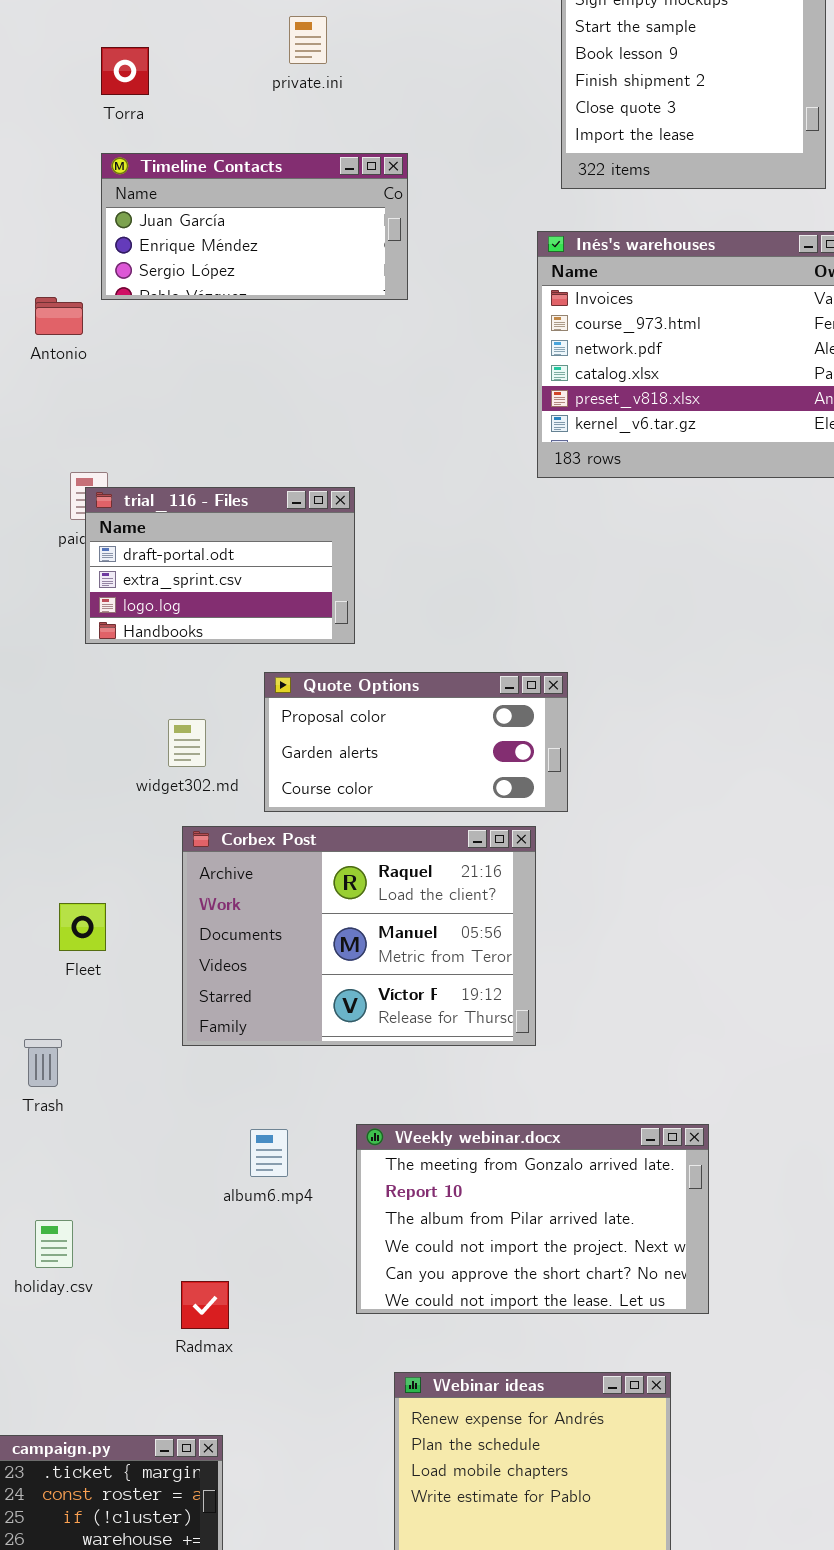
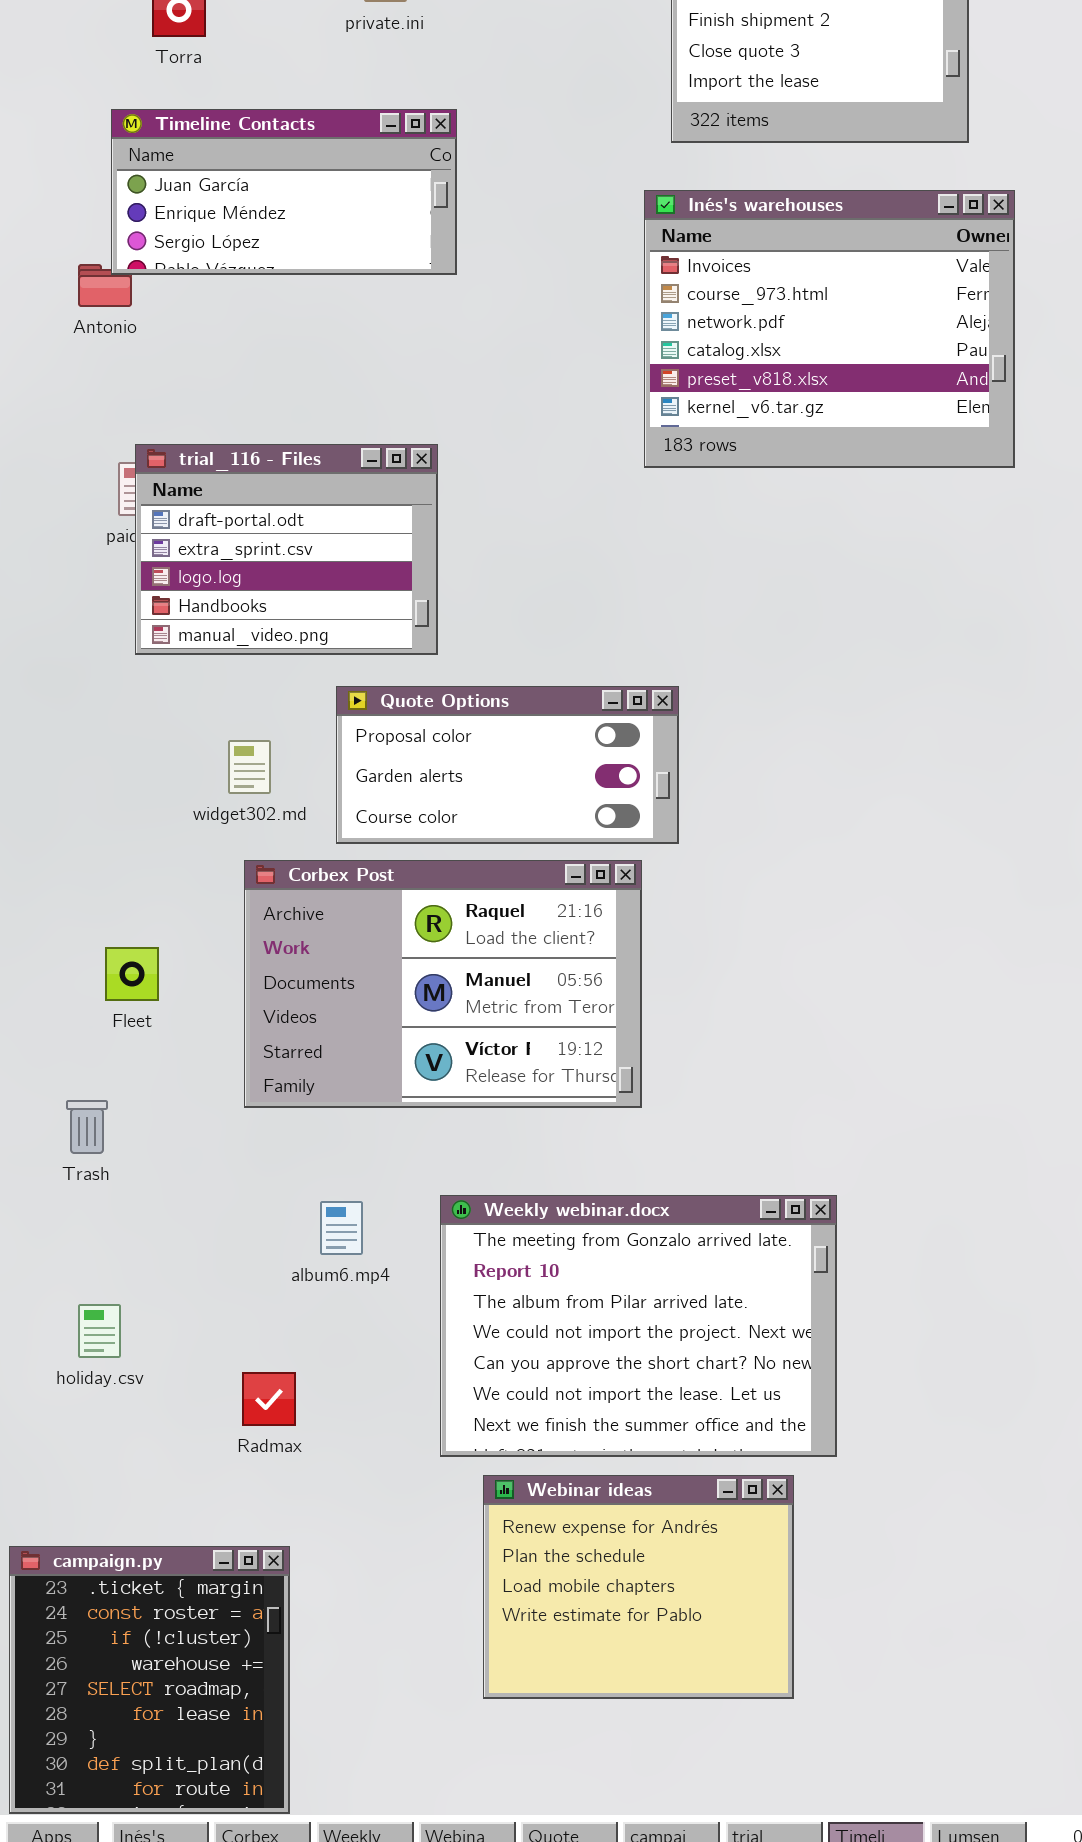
Timeline Contacts: [101,153,408,300] -> [111,109,457,275], moved
trial_116 - Files: [85,487,355,644] -> [135,444,438,655], resized
Weekly webinar.docx: [356,1124,709,1314] -> [440,1195,837,1457], resized

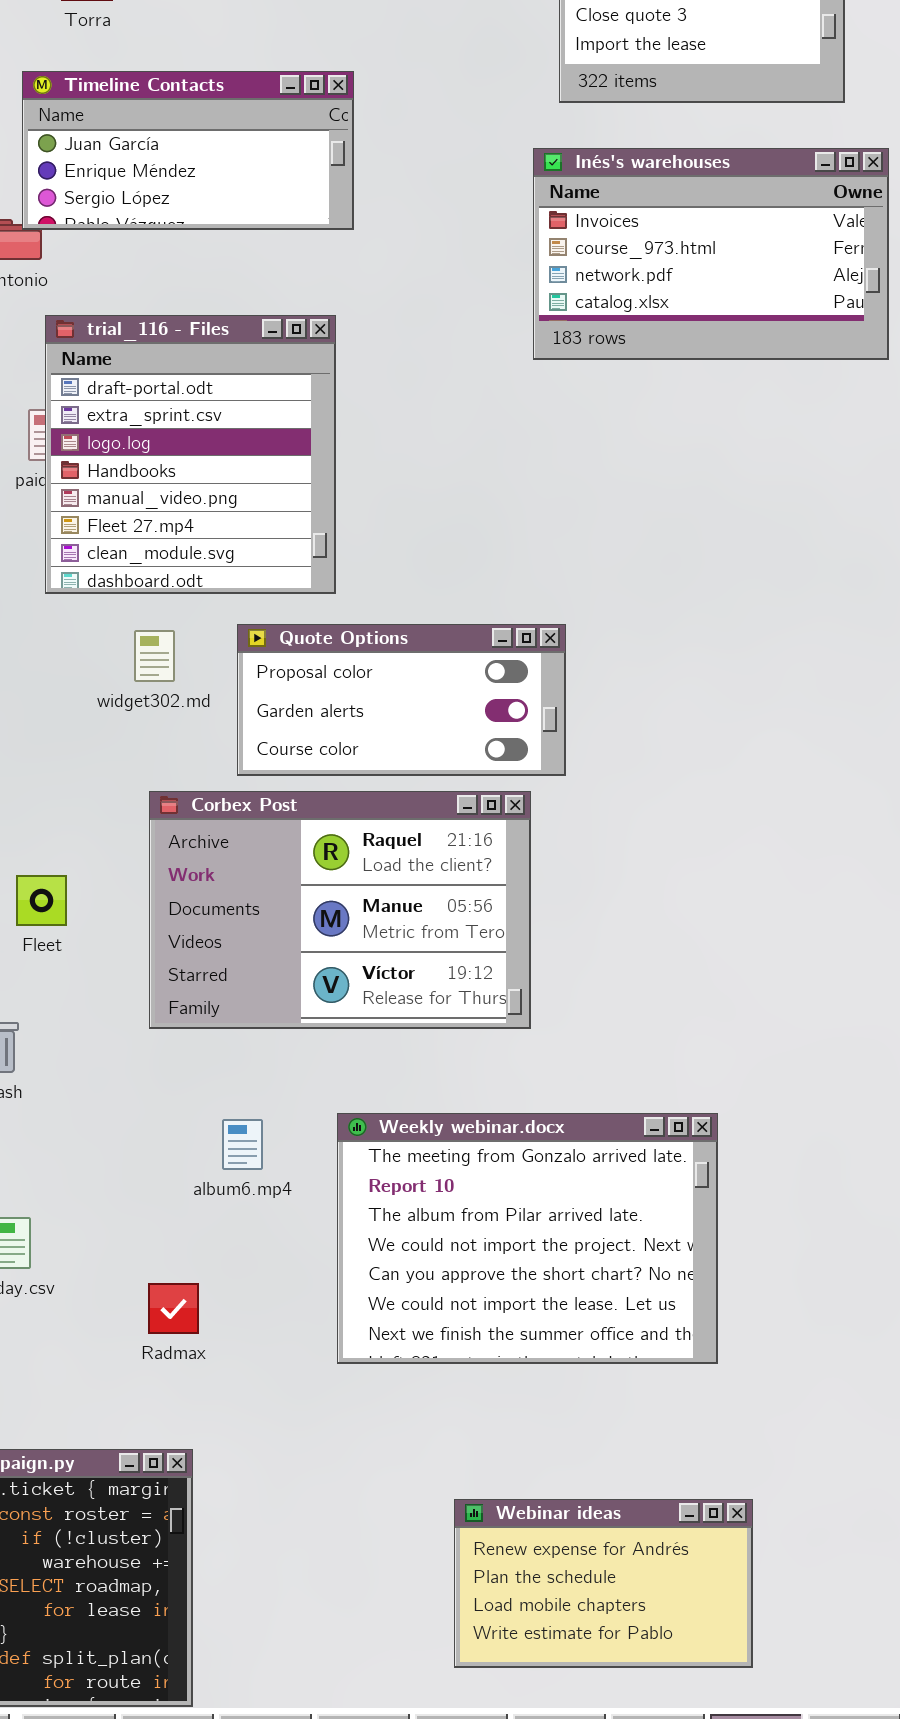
Inés's warehouses: [644,190,1015,468] -> [533,148,889,360], resized
trial_116 - Files: [135,444,438,655] -> [45,315,336,594], resized
widget302.md: [228,740,271,794] -> [134,630,175,682], moved
Webinar ideas: [483,1475,794,1699] -> [454,1499,753,1668], moved, resized

